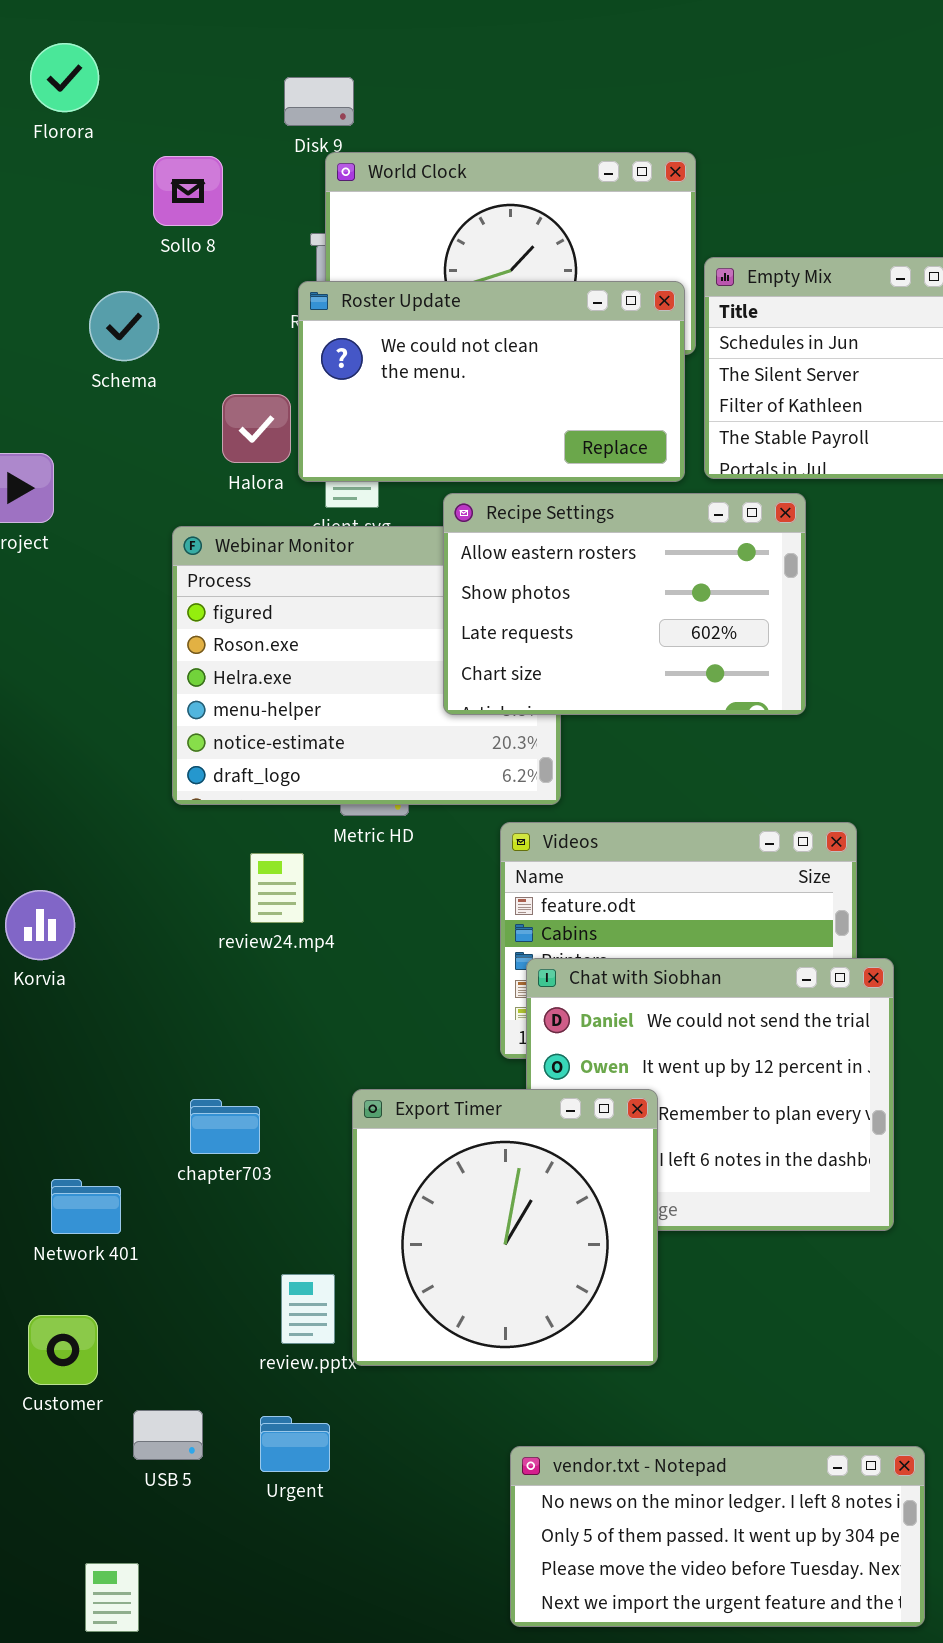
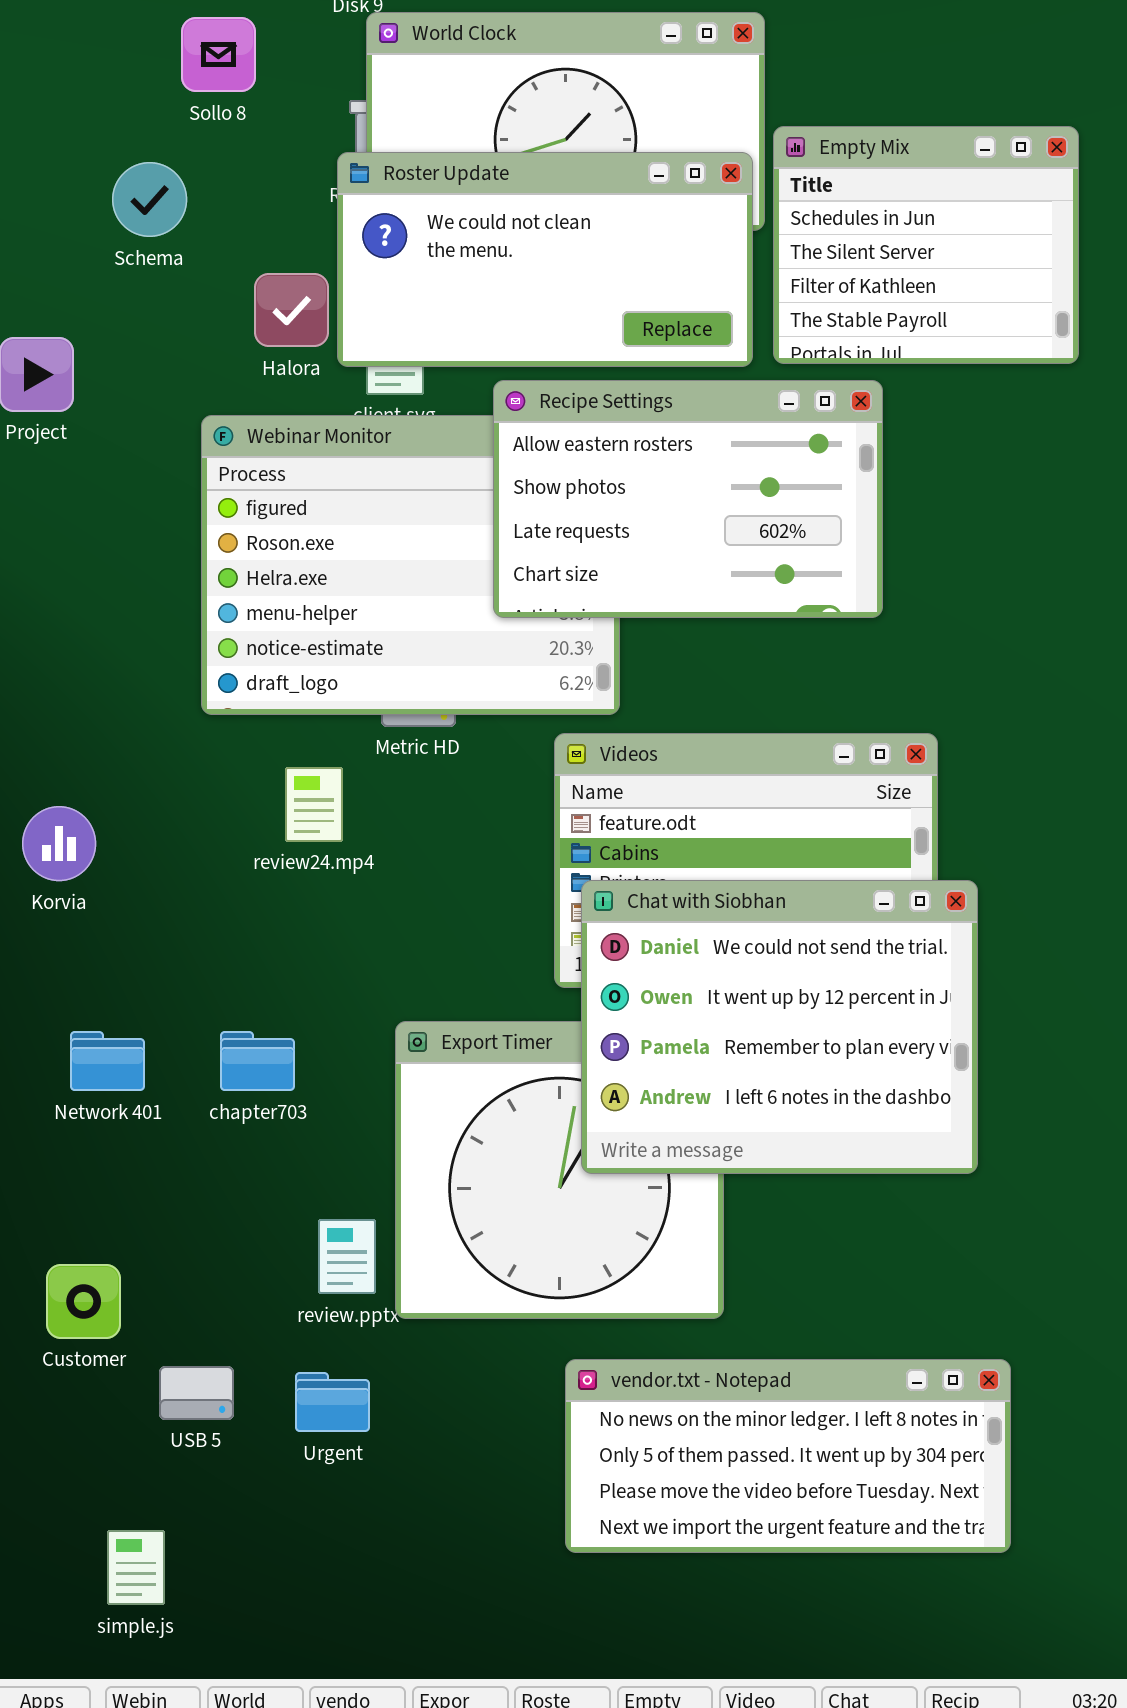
Chat with Siobhan: [526,958,894,1231] -> [581,880,978,1174], raised
Network 401: [51,1179,121,1234] -> [70,1031,145,1091], moved
vendor.txt - Notepad: [510,1446,925,1627] -> [565,1359,1011,1553], moved

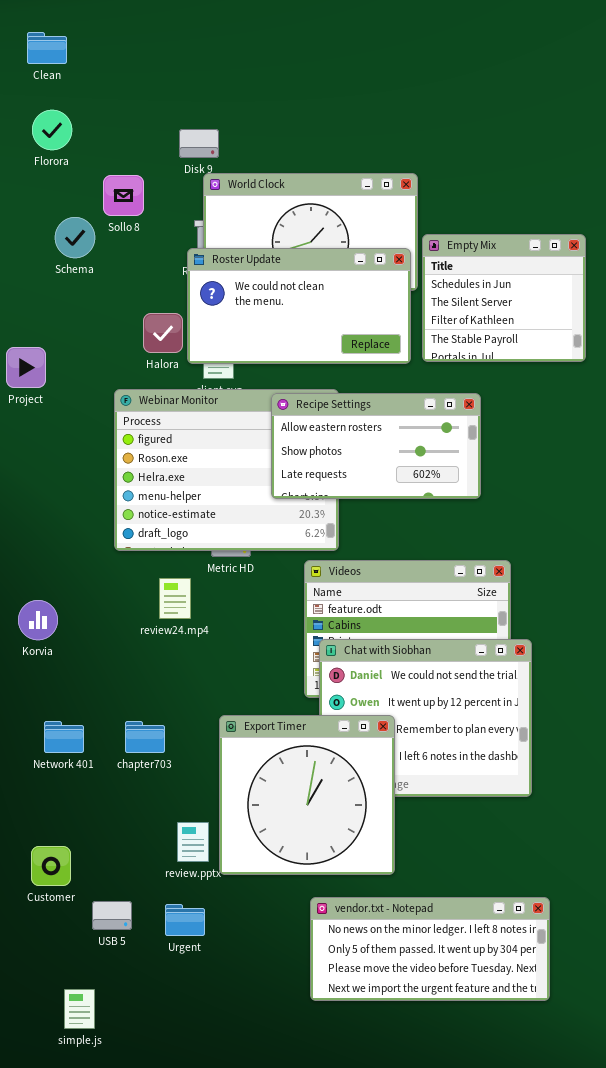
Schema: [112,162,187,237] -> [55,217,95,258], moved
Recipe Settings: [493,380,883,618] -> [271,393,481,499], resized
Export Timer: [395,1021,724,1319] -> [219,715,395,875], raised

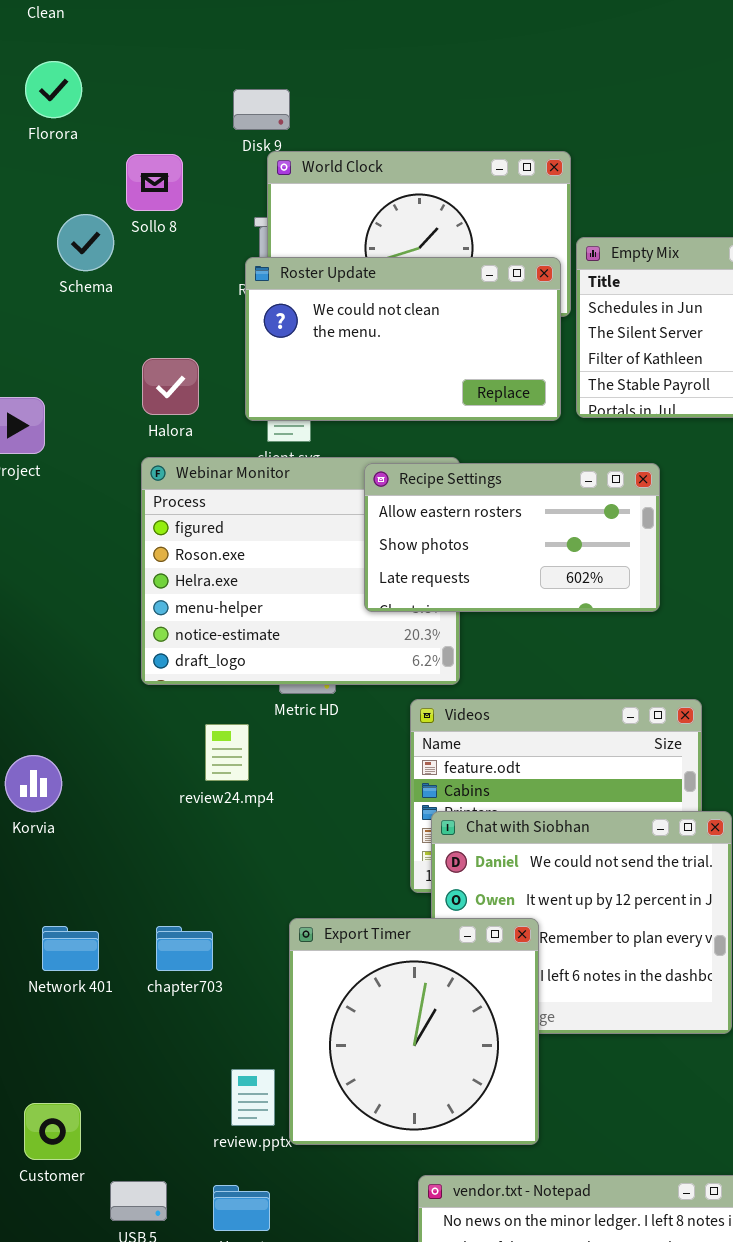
Halora: [143,313,183,353] -> [142,358,199,415], moved

